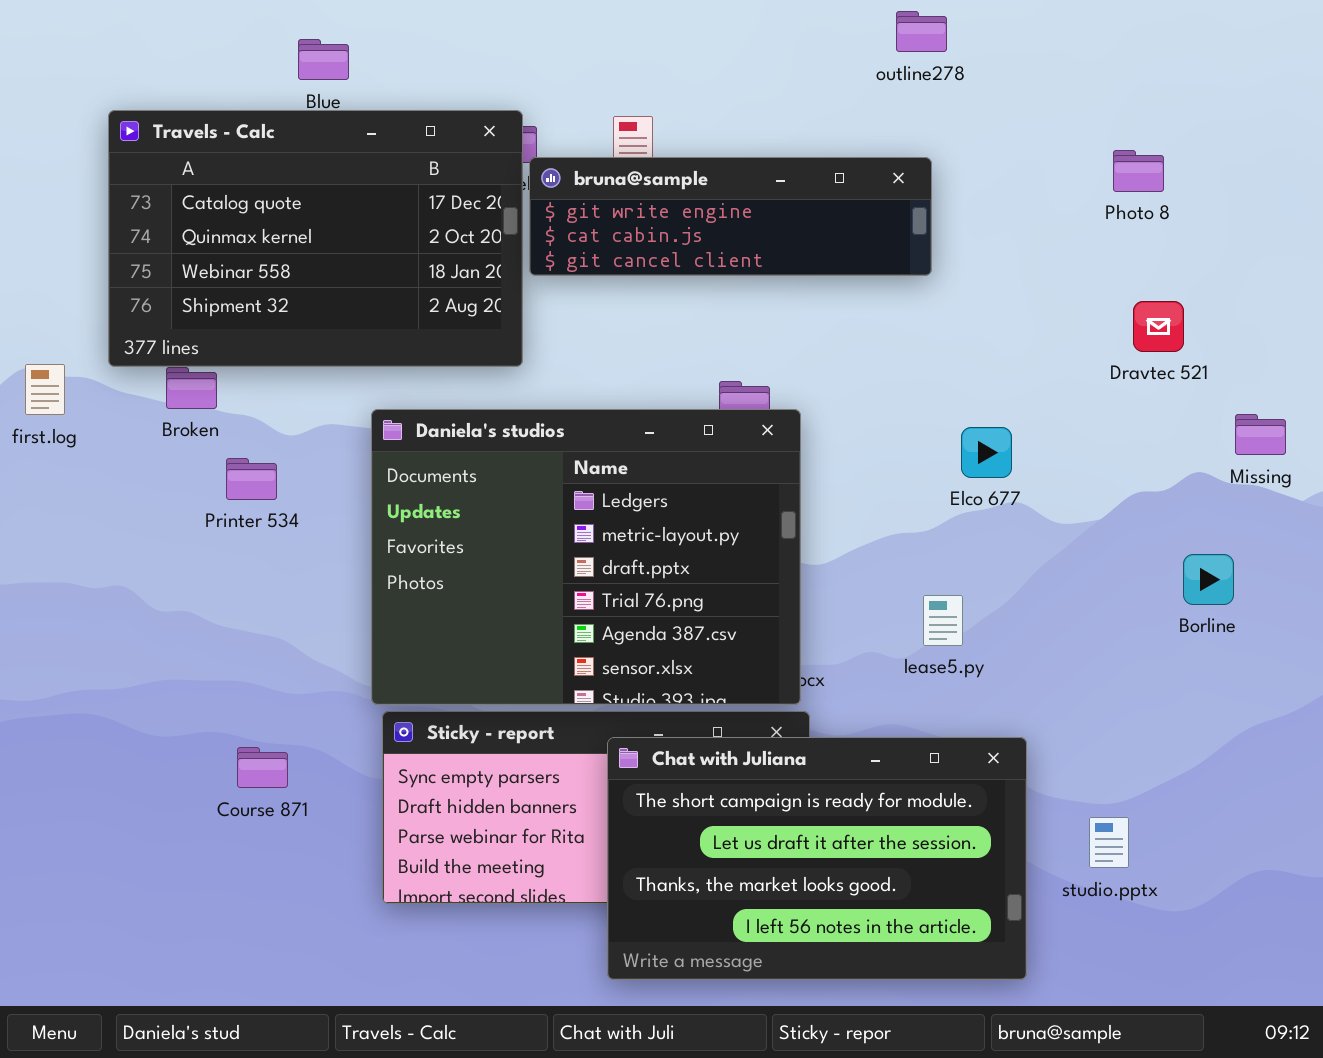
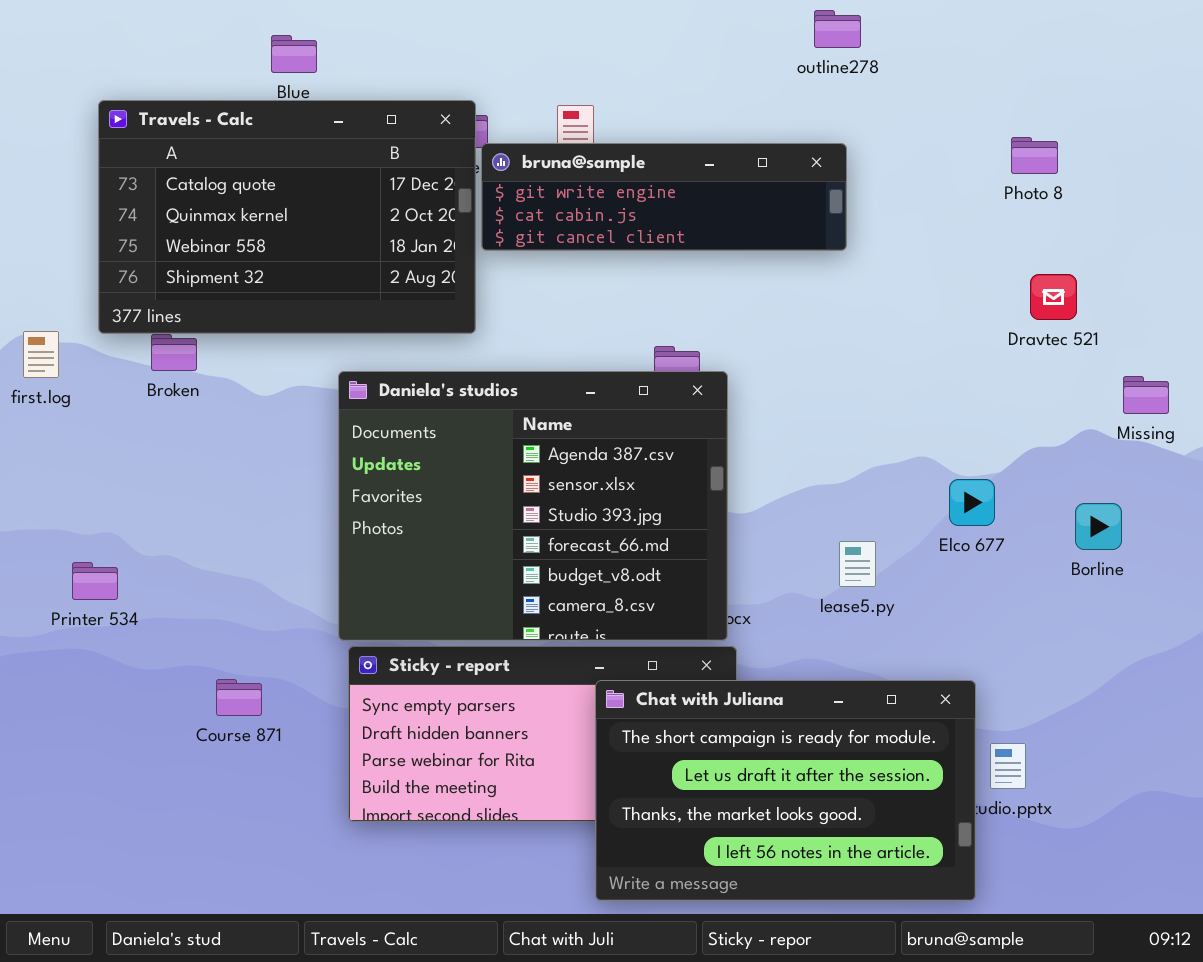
Daniela's studios: [371,409,801,705] -> [338,371,728,641], scrolled down 4 rows
Elco 677: [961,427,1012,478] -> [949,479,995,526], moved
Printer 534: [226,458,277,500] -> [72,562,118,600], moved
Chat with Juliana: [607,737,1027,980] -> [595,680,976,901], moved

